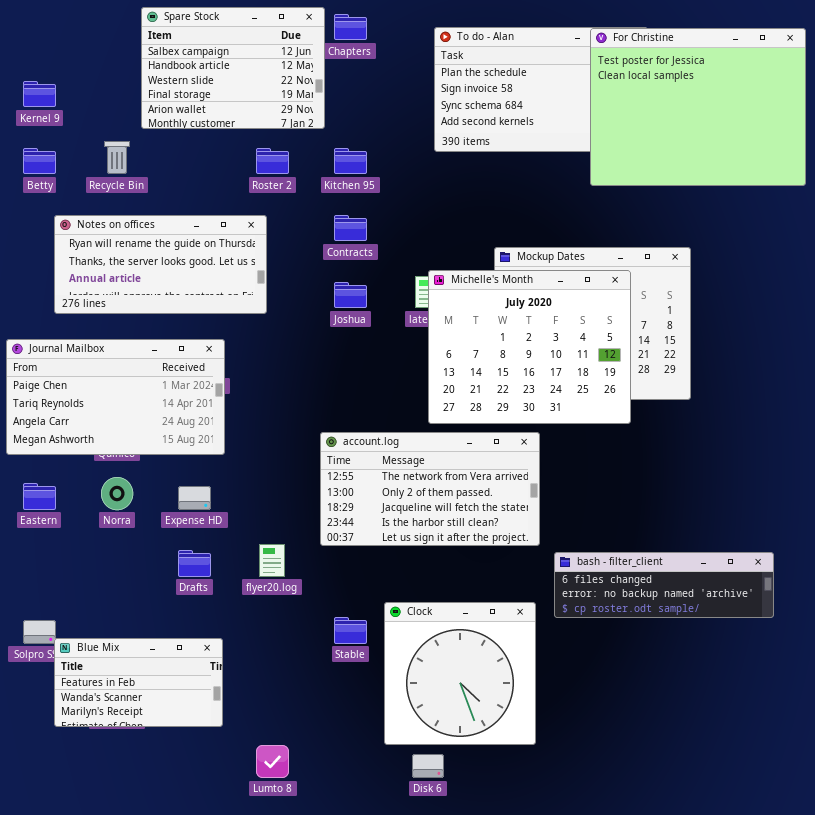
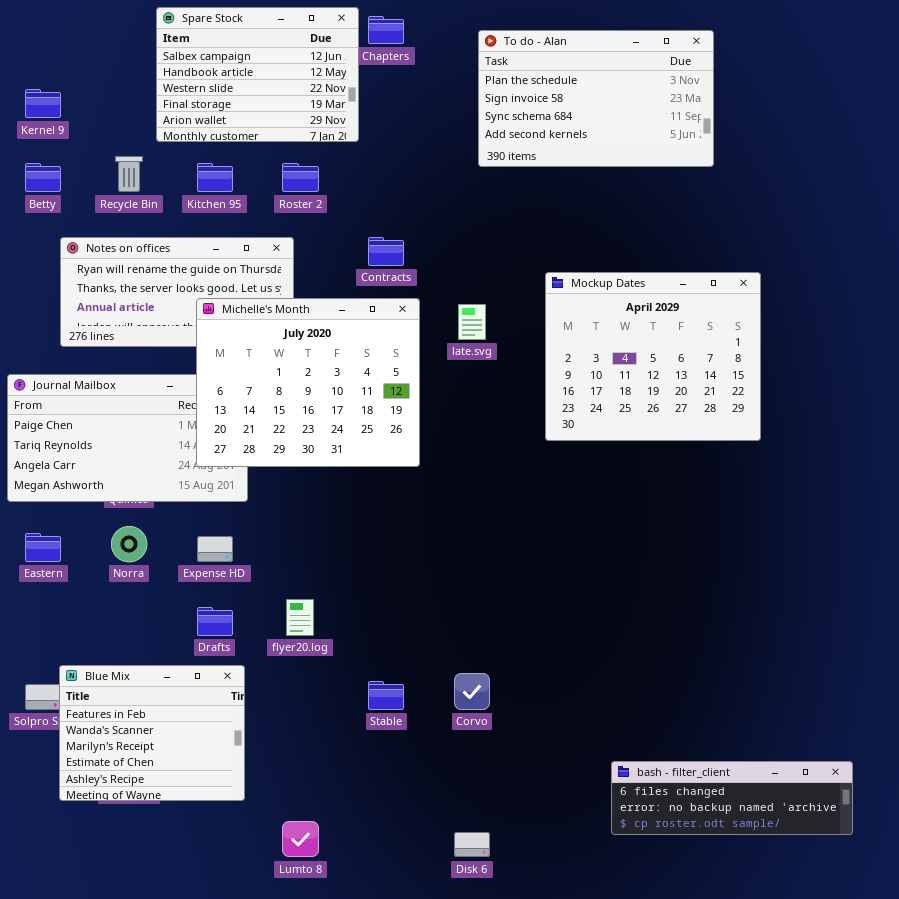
For Christine: [590,28,806,186] -> none, closed
Kitchen 95: [334,148,367,174] -> [197,163,233,192], moved
Michelle's Month: [428,270,631,424] -> [196,298,420,467], moved
account.log: [320,432,540,546] -> none, closed
bash - filter_client: [554,552,774,618] -> [611,761,853,835], moved
Clock: [384,602,536,745] -> none, closed
Blue Mix: [54,638,223,727] -> [59,665,245,801], resized

